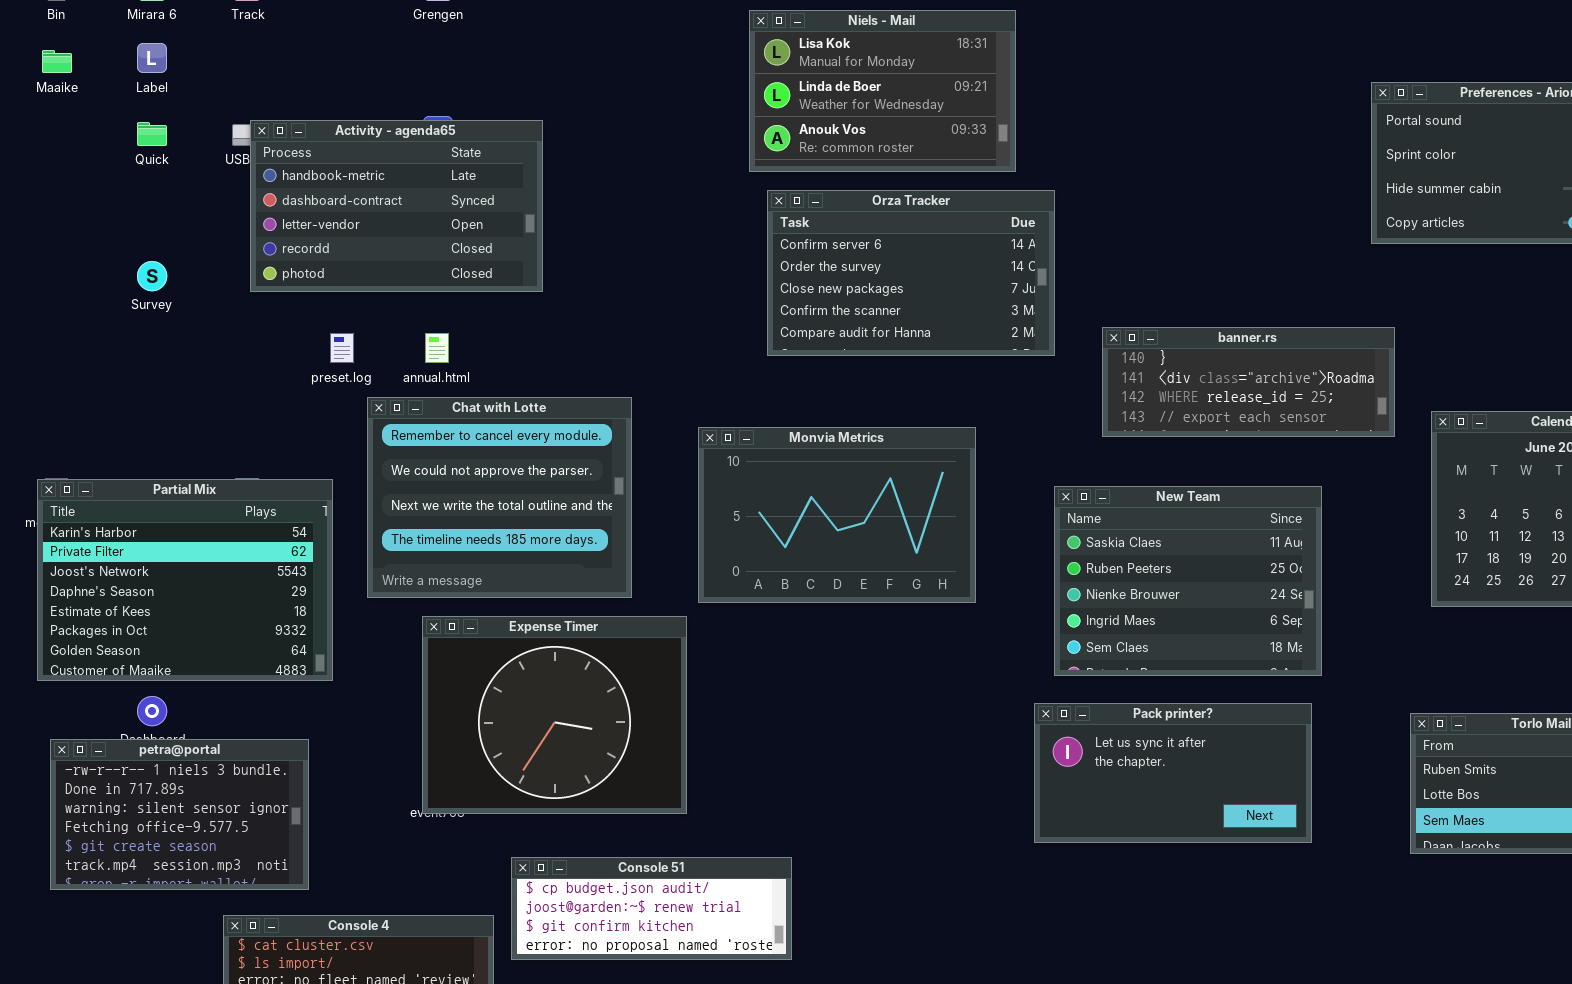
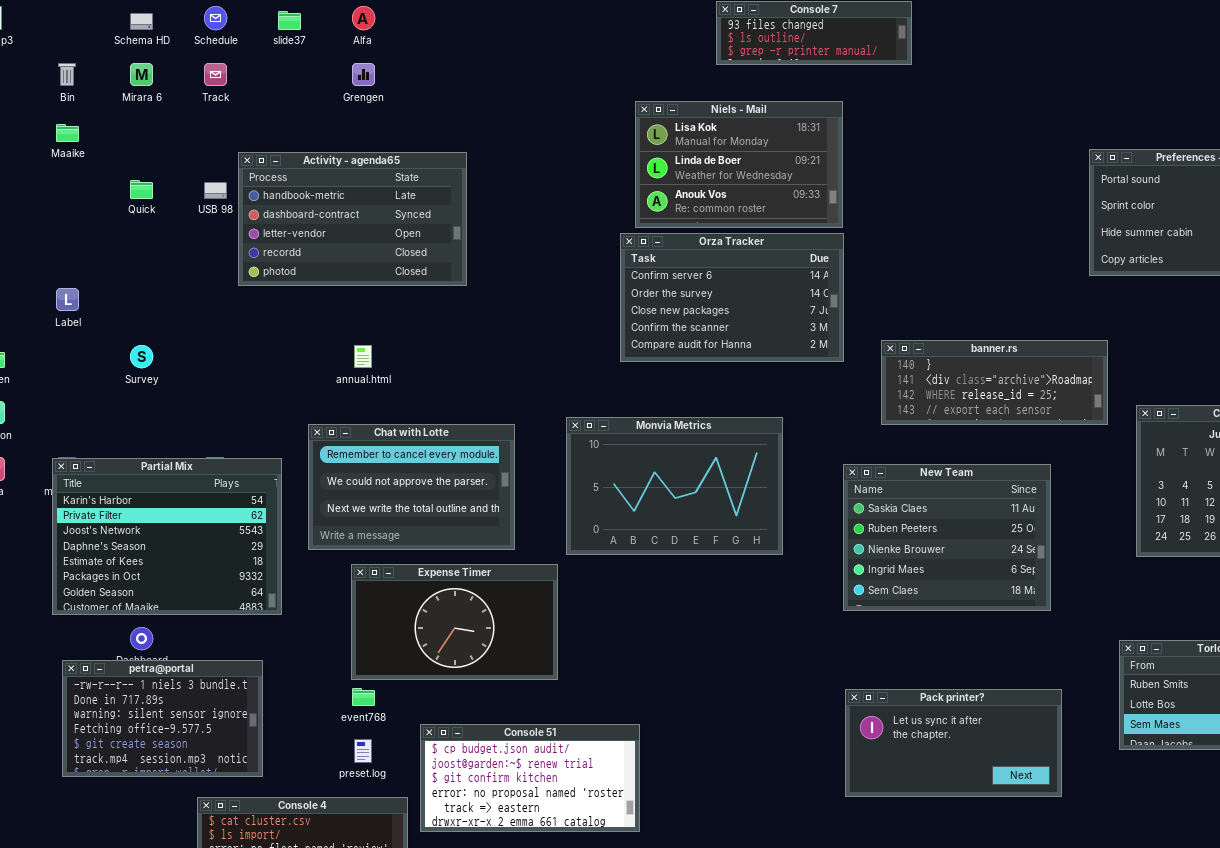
Niels - Mail: [749,10,1016,172] -> [635,101,843,228], moved
Label: [137,43,167,73] -> [56,288,79,311], moved
Activity - agenda65: [250,120,543,292] -> [238,152,467,286], moved
Survey: [137,261,167,291] -> [130,345,153,368], moved
preset.log: [330,333,354,363] -> [354,739,372,763], moved
Chat with Lotte: [367,397,632,598] -> [308,424,515,550], resized
Expense Timer: [422,616,687,814] -> [351,564,558,680], resized
Pack printer?: [1034,703,1312,843] -> [845,689,1062,797], moved
Console 51: [511,857,792,960] -> [420,724,640,832], resized

